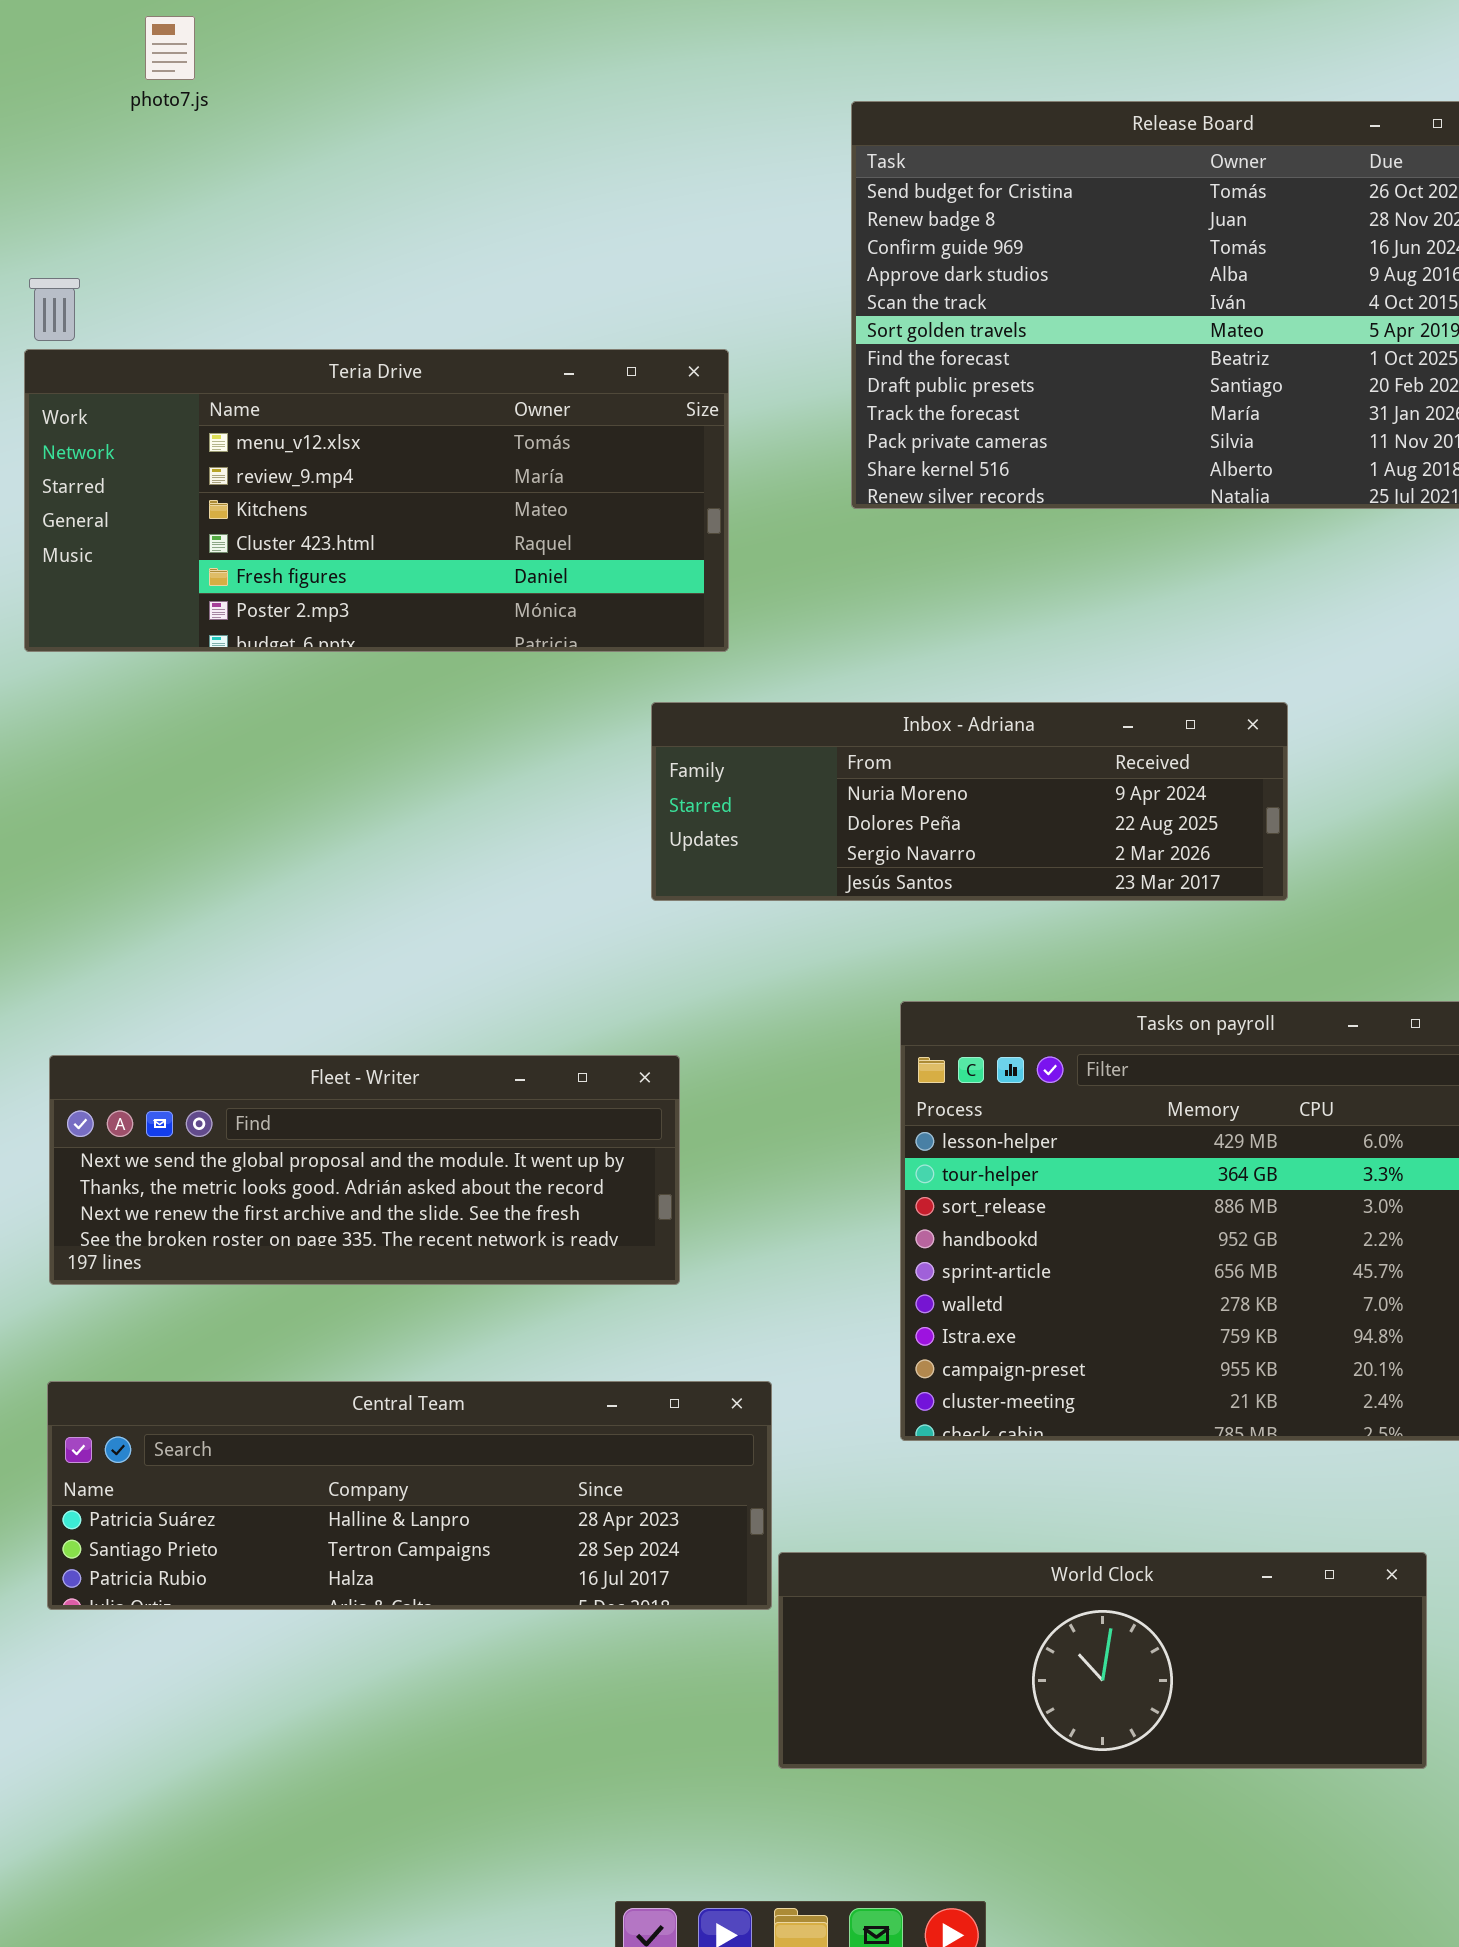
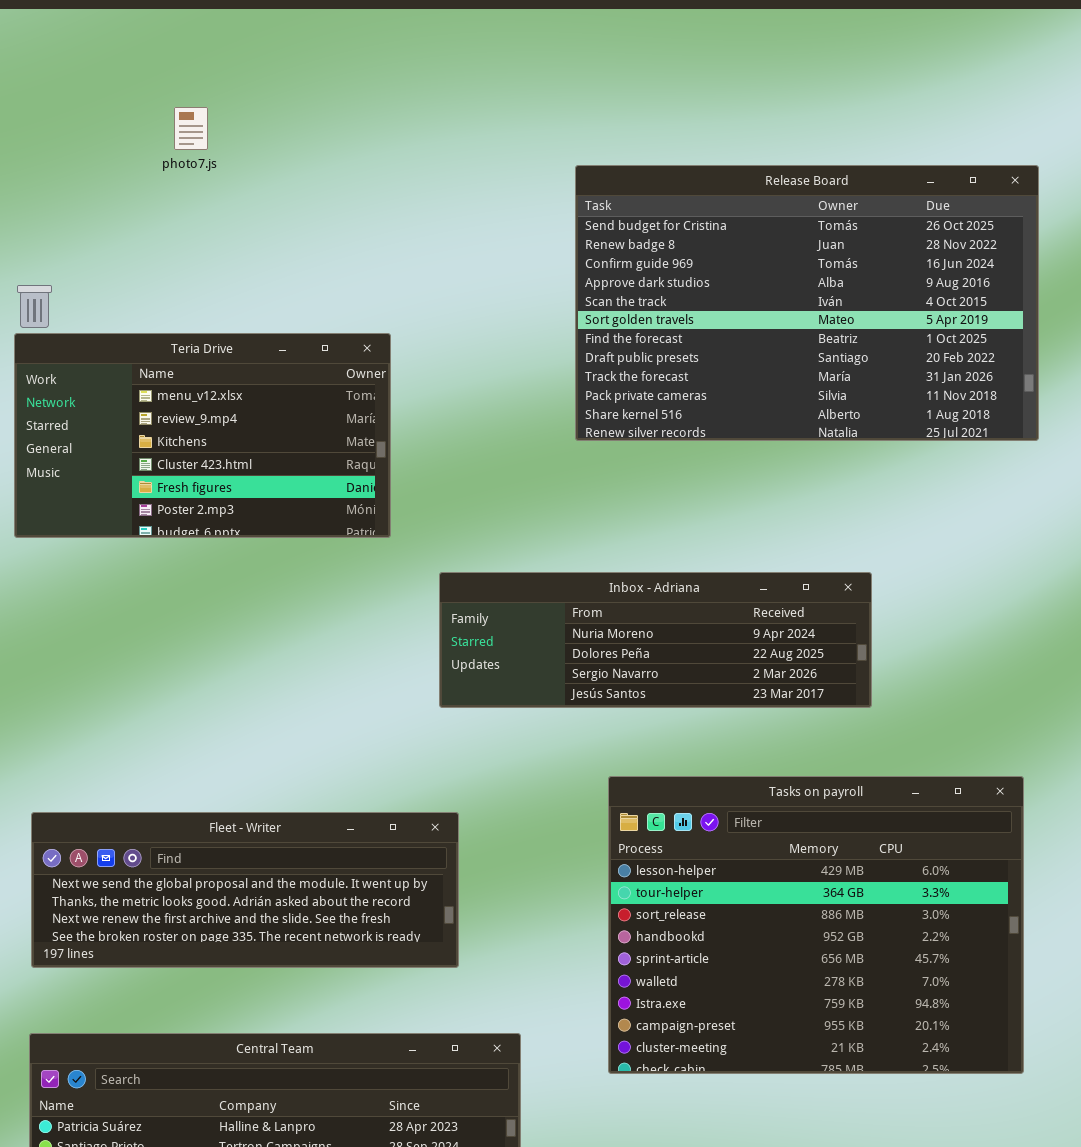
photo7.js: [145,16,195,80] -> [174,107,208,150], moved
Teria Drive: [24,349,729,652] -> [14,333,391,538], resized

